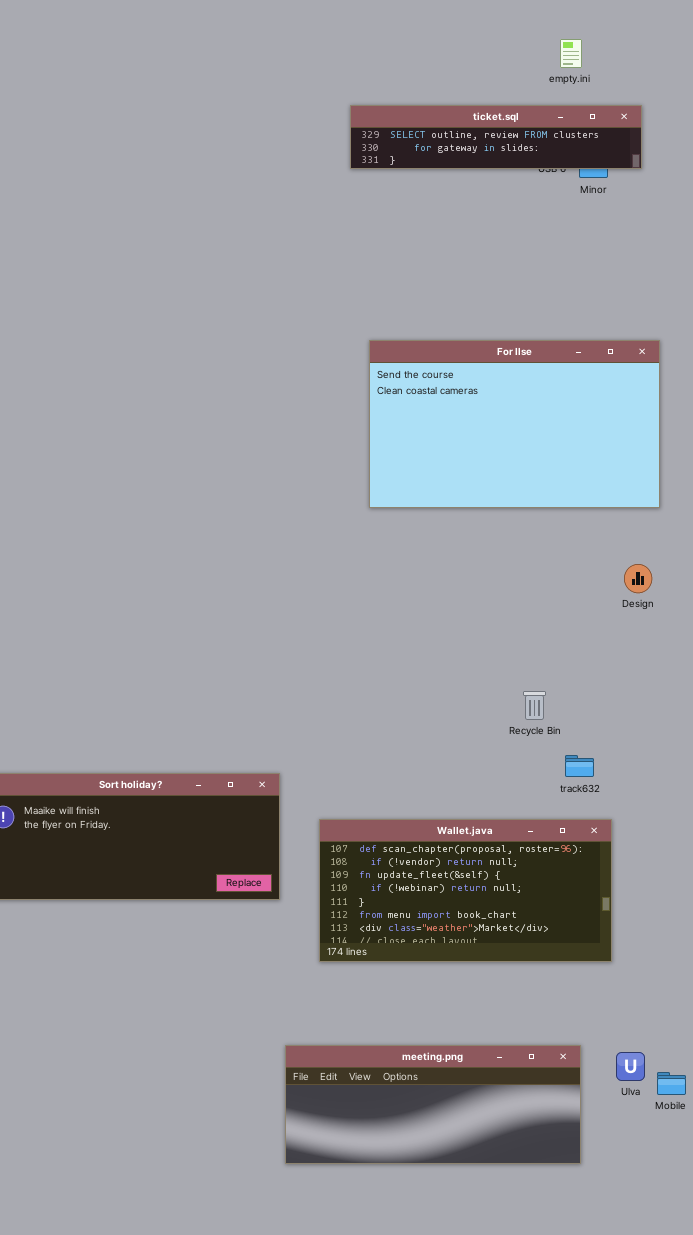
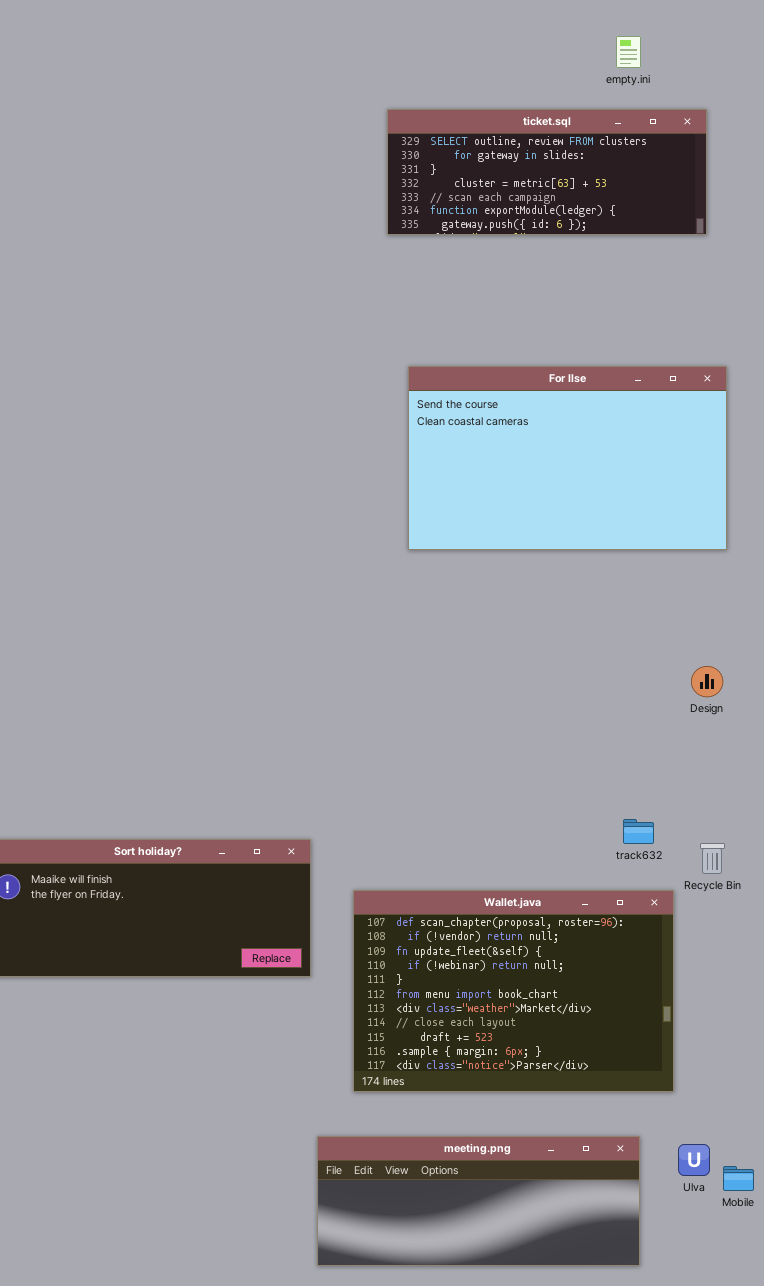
ticket.sql: [350,105,642,169] -> [387,109,707,235], resized
Design: [624,564,652,593] -> [691,666,723,697], moved
Recycle Bin: [523,691,546,720] -> [700,843,725,874], moved
Wallet.java: [319,819,612,962] -> [353,890,674,1092], resized

